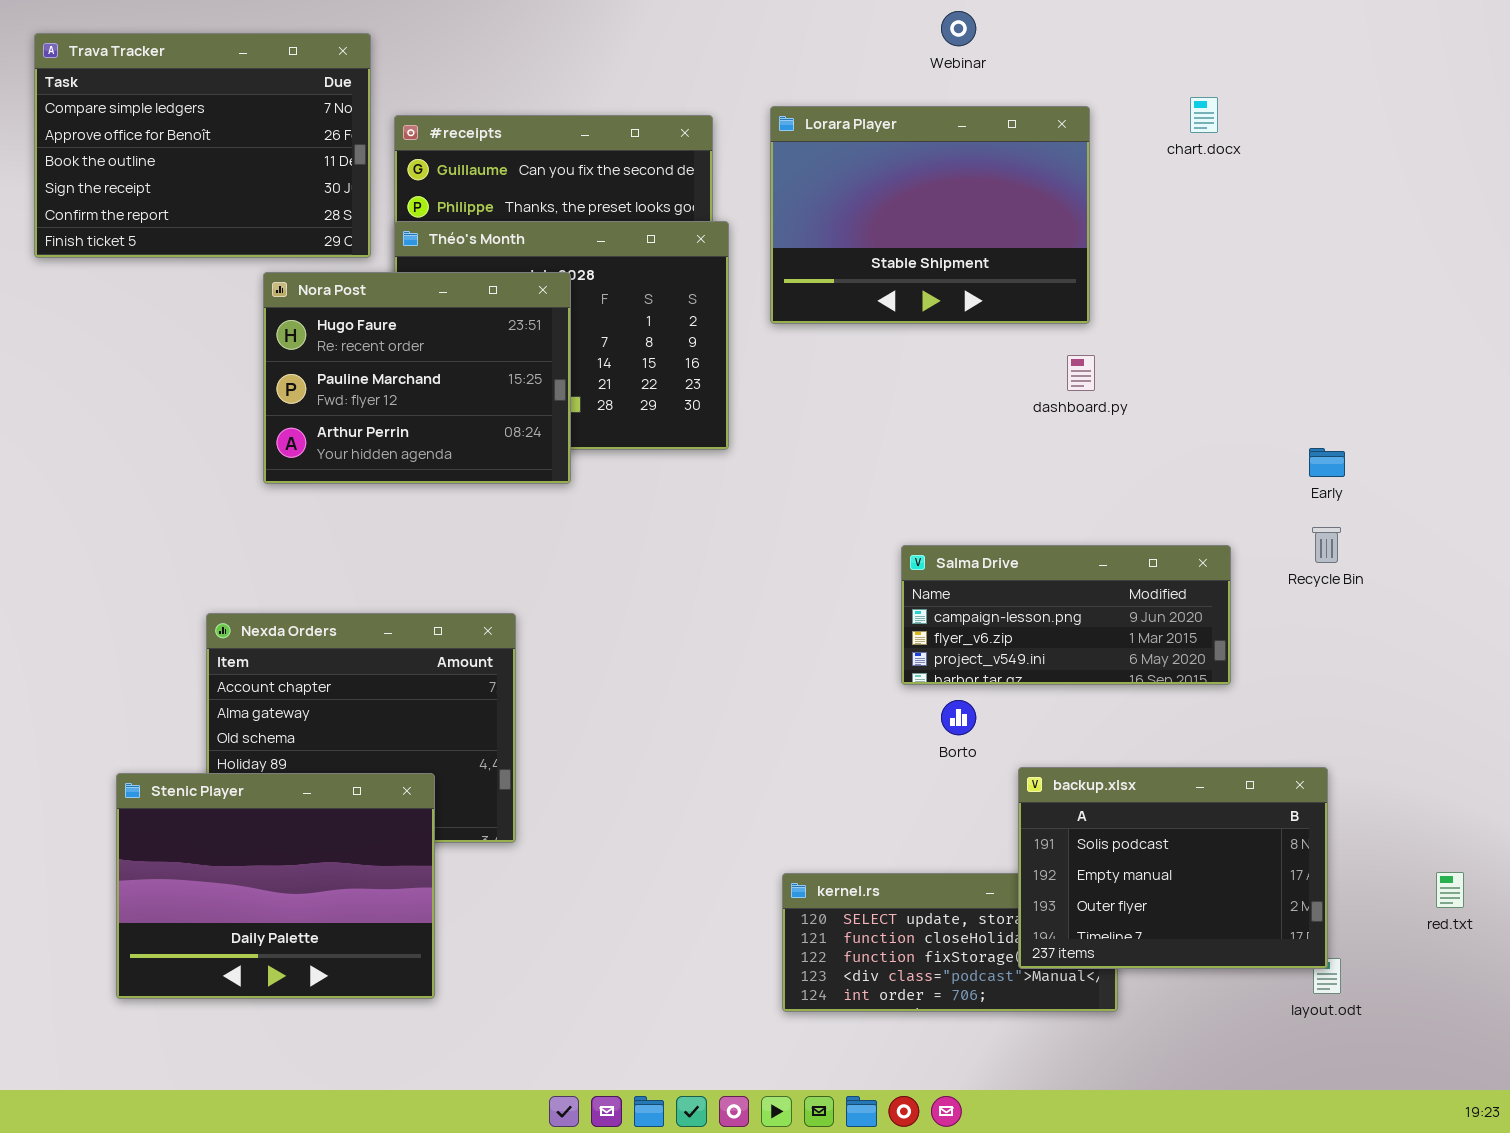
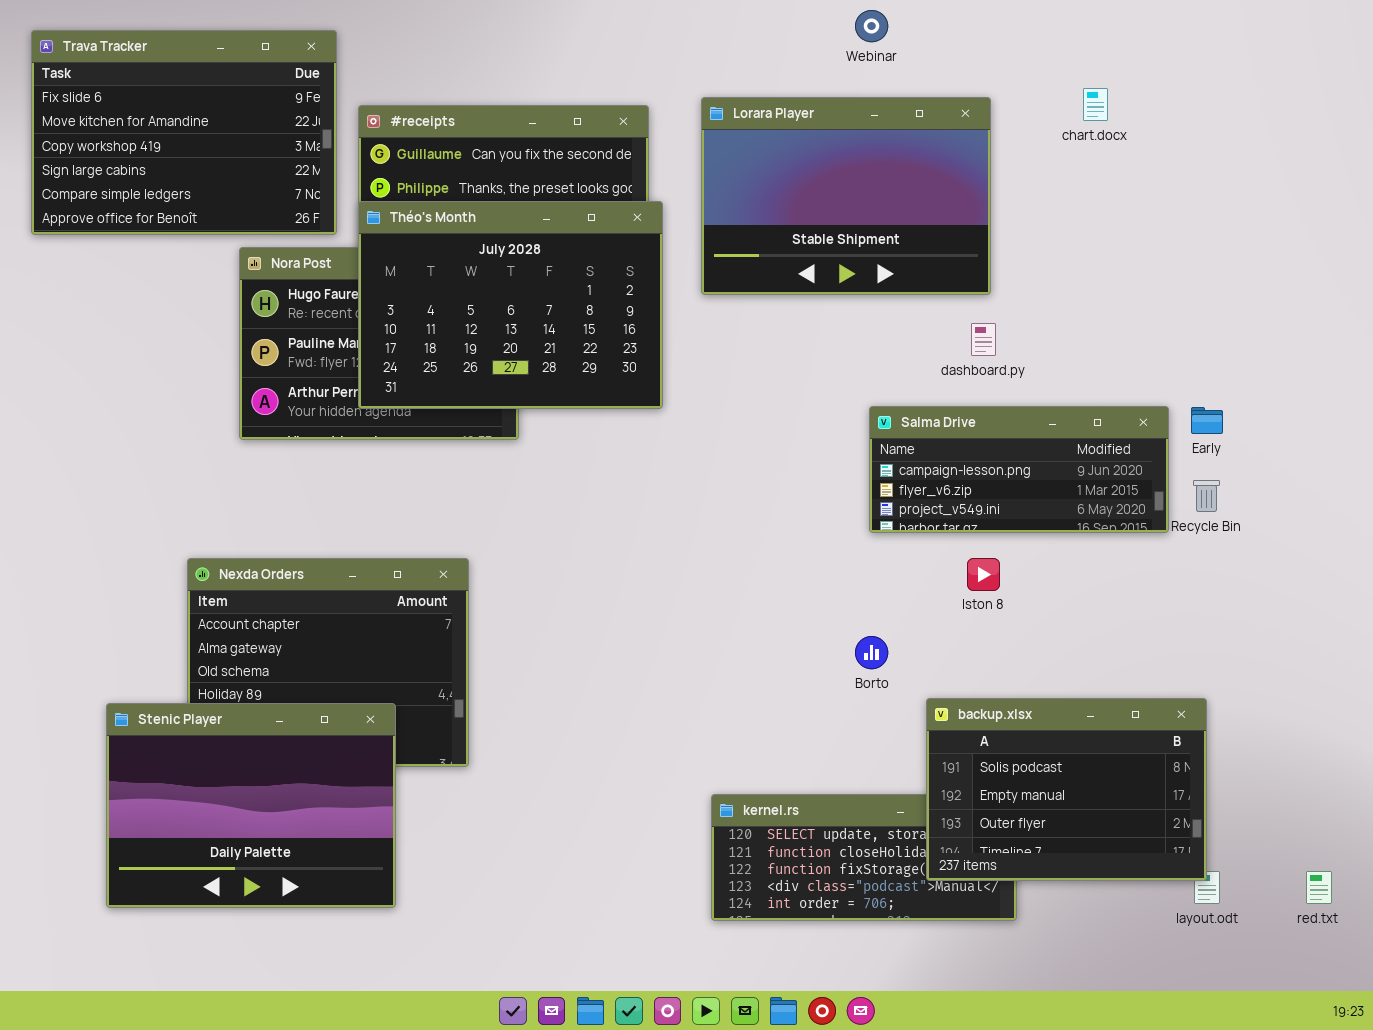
Trava Tracker: [34,33,371,258] -> [31,30,337,235], scrolled up 4 rows
Théo's Month: [394,221,729,450] -> [358,201,663,409], raised
Salma Drive: [901,545,1231,685] -> [869,406,1169,533], moved
red.txt: [1436,872,1464,908] -> [1306,871,1332,904], moved

